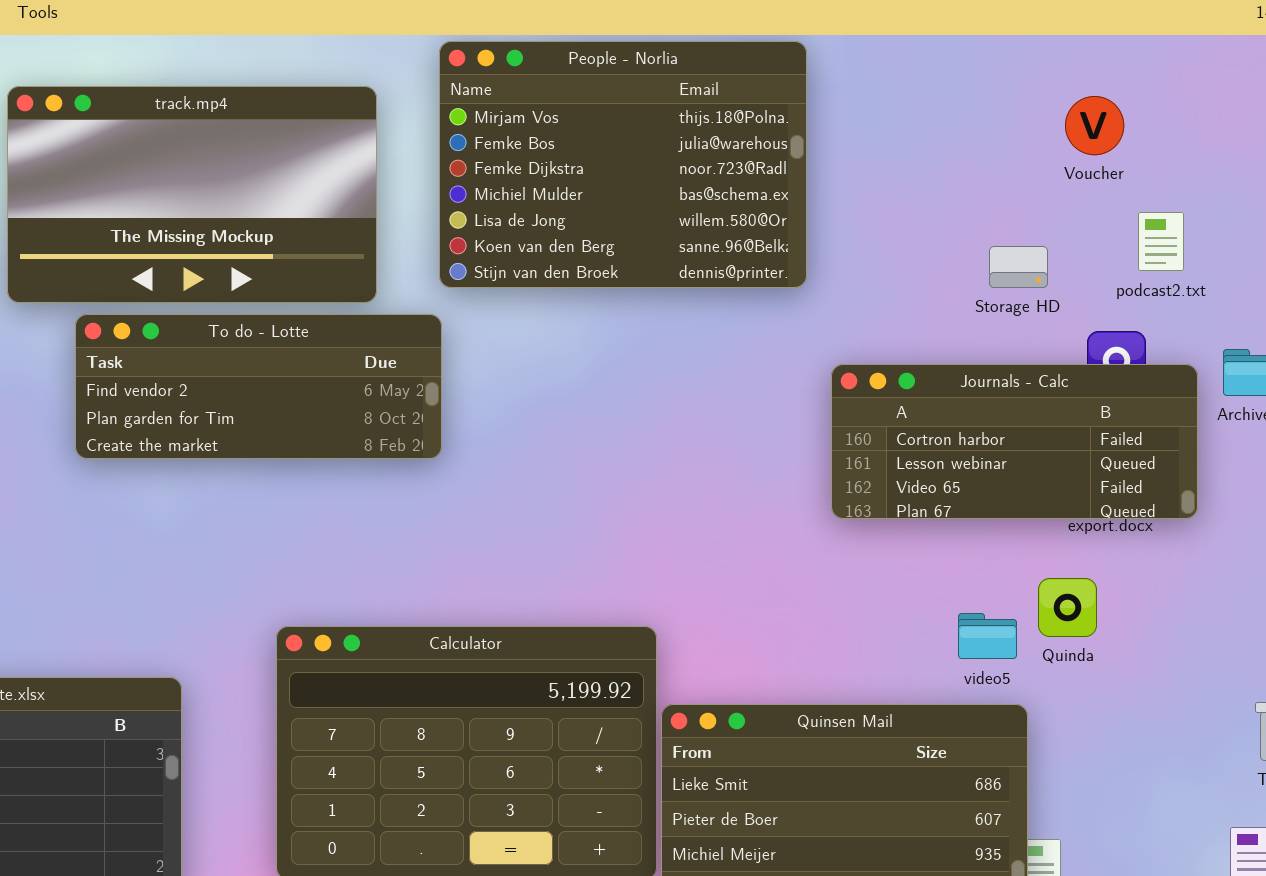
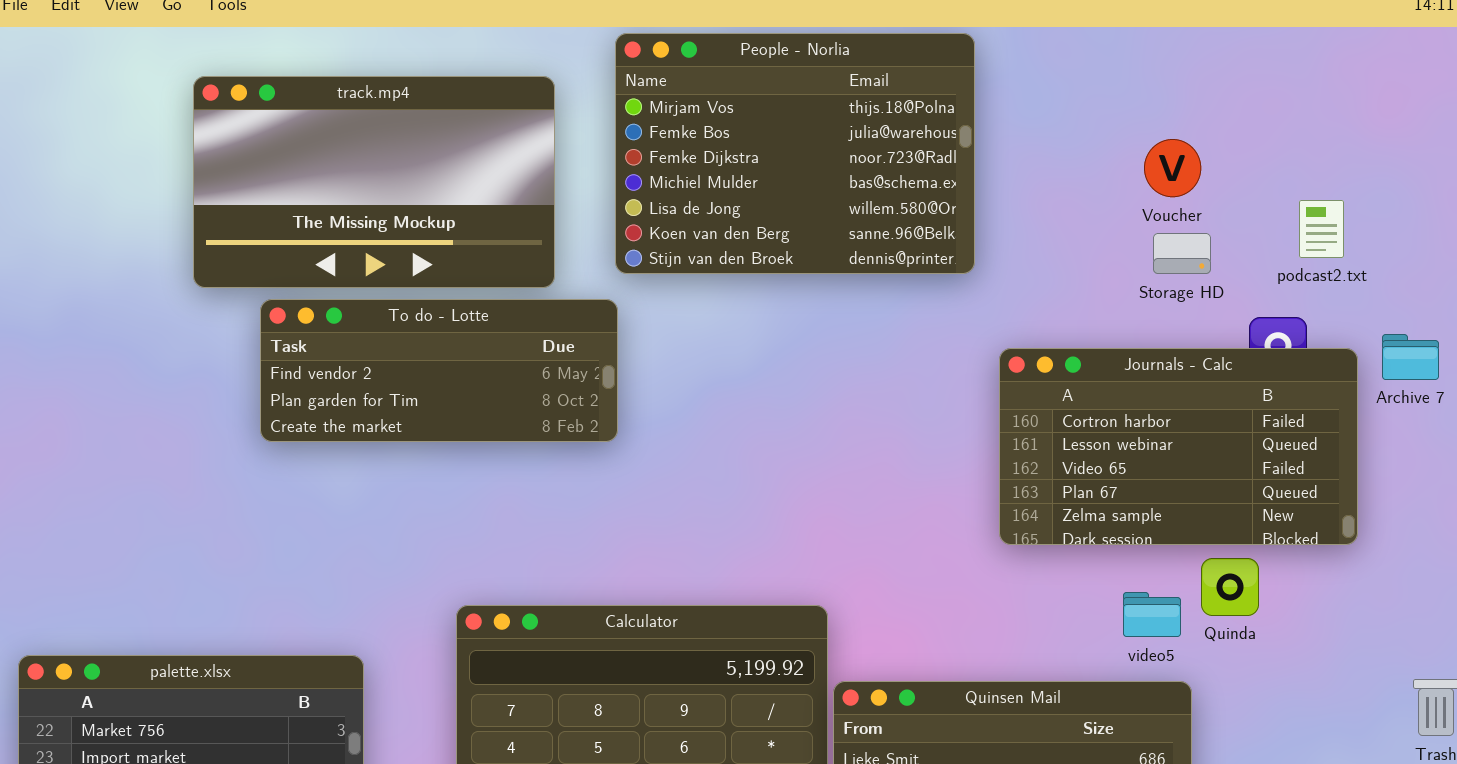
Voucher: [1065,96,1124,155] -> [1144,139,1201,197], moved
Journals - Calc: [831,364,1198,519] -> [999,348,1358,545], resized

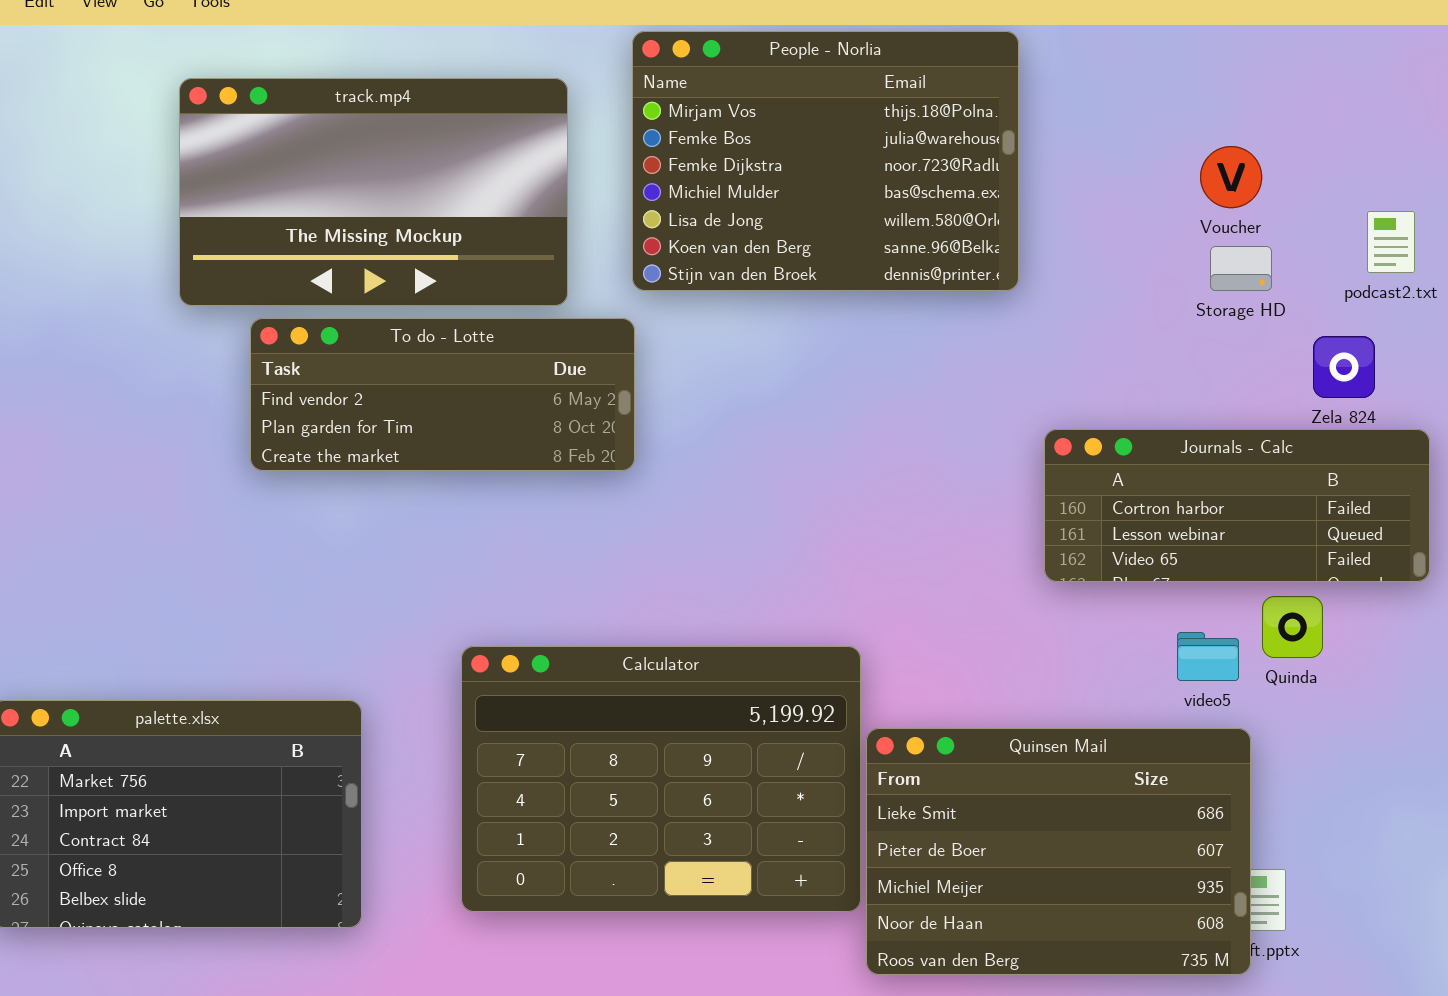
Journals - Calc: [999,348,1358,545] -> [1044,429,1430,582], resized

